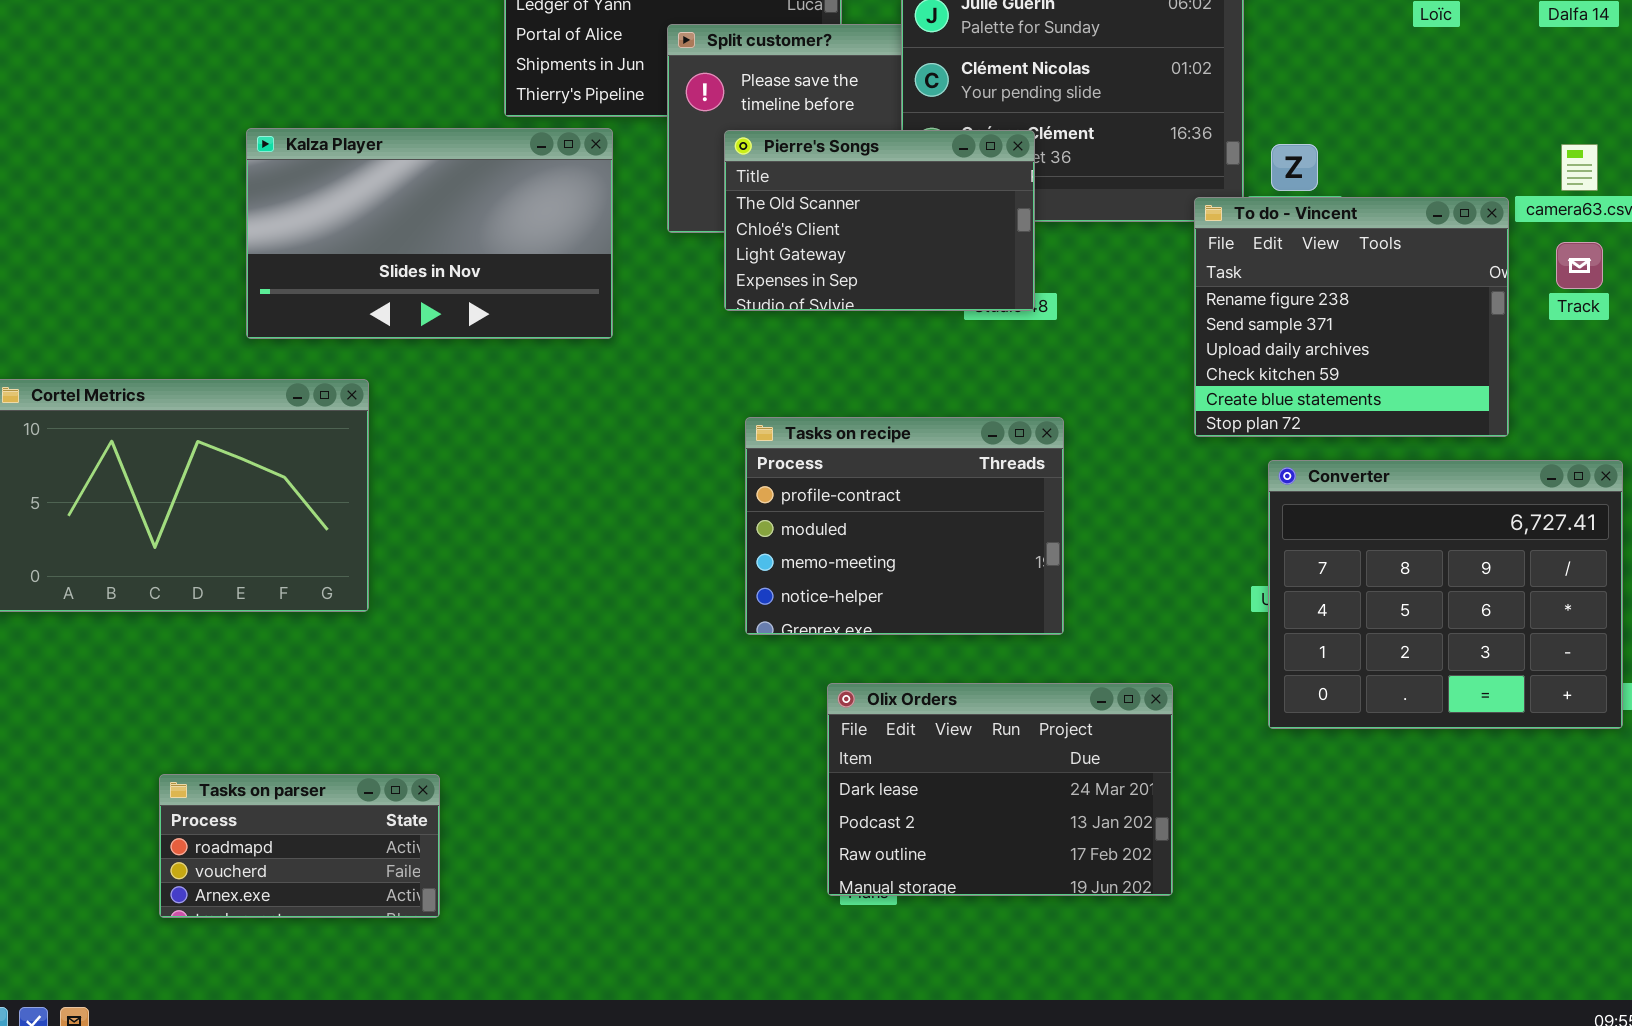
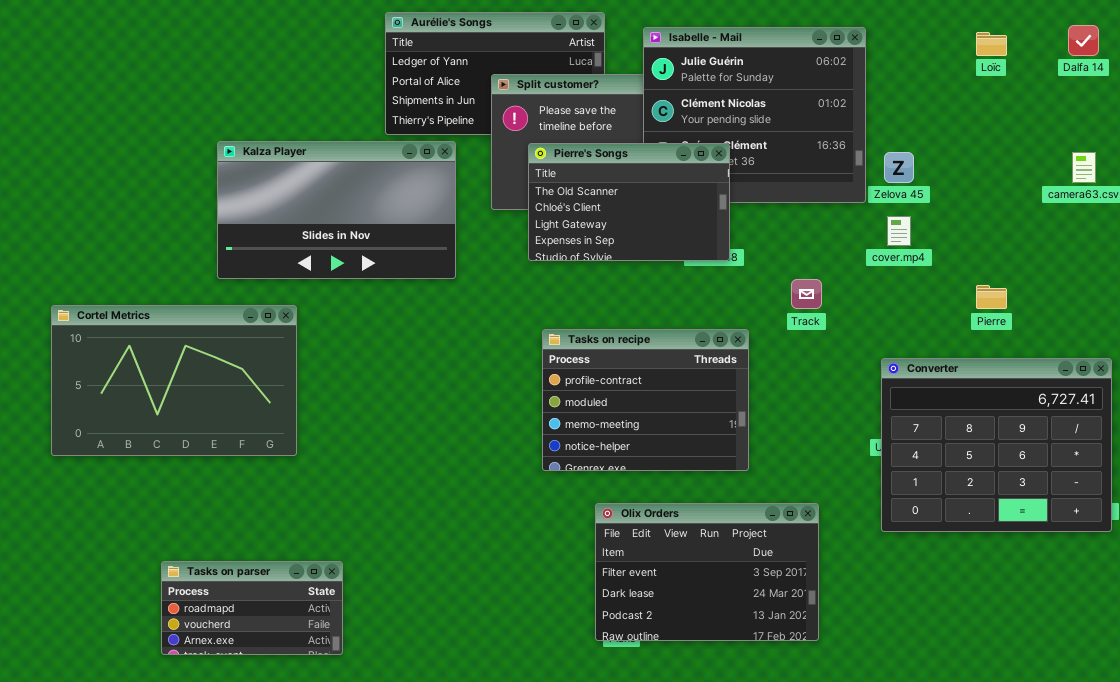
To do - Vincent: [1194,197,1509,437] -> none, closed
Track: [1556,242,1603,289] -> [791,279,822,309], moved
Olix Orders: [827,683,1173,896] -> [595,503,819,641], scrolled up 1 row

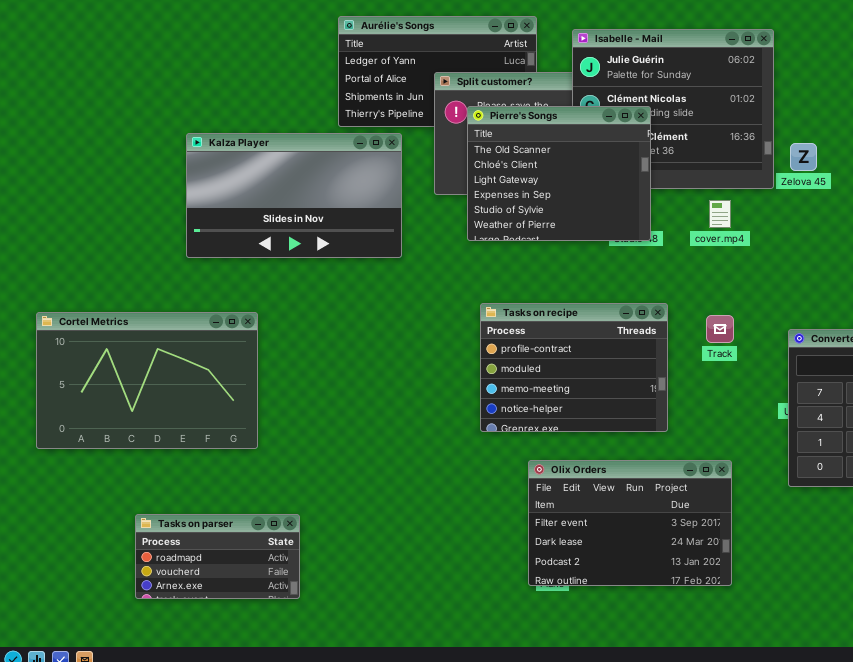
Pierre's Songs: [528,143,730,261] -> [467,106,651,241], resized
cover.mp4: [887,216,911,246] -> [709,200,731,228], moved
Track: [791,279,822,309] -> [706,315,734,343], moved
Cortel Metrics: [51,305,297,456] -> [36,312,258,449], moved

